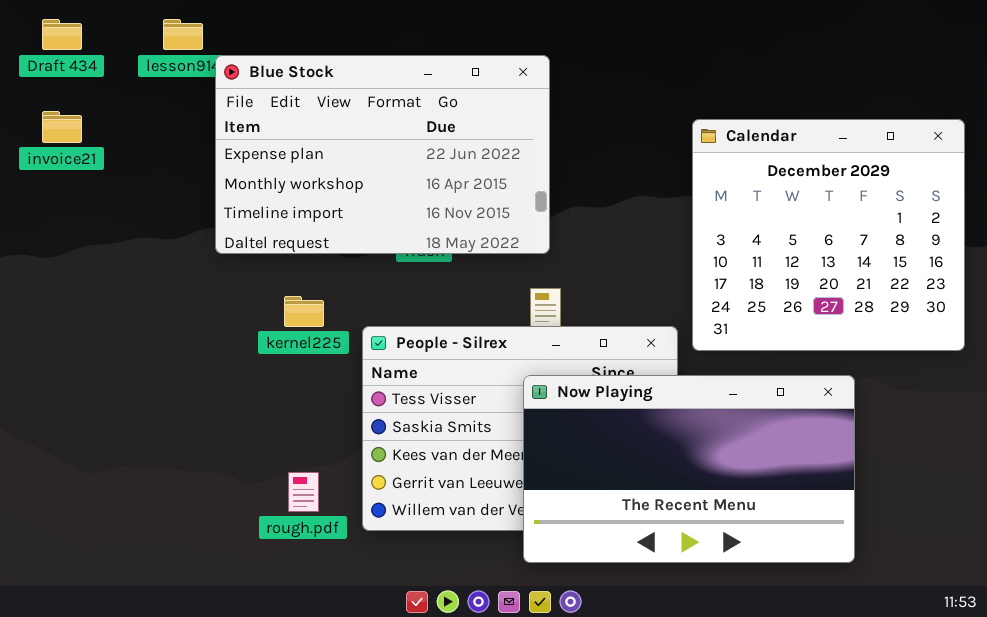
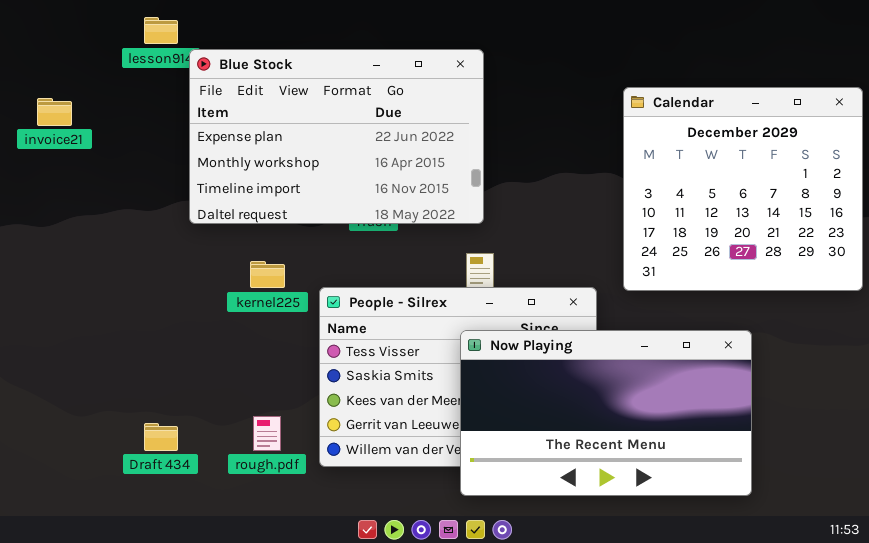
Draft 434: [42,19,82,50] -> [144,423,178,451], moved
Calendar: [692,119,965,351] -> [623,87,863,291], moved

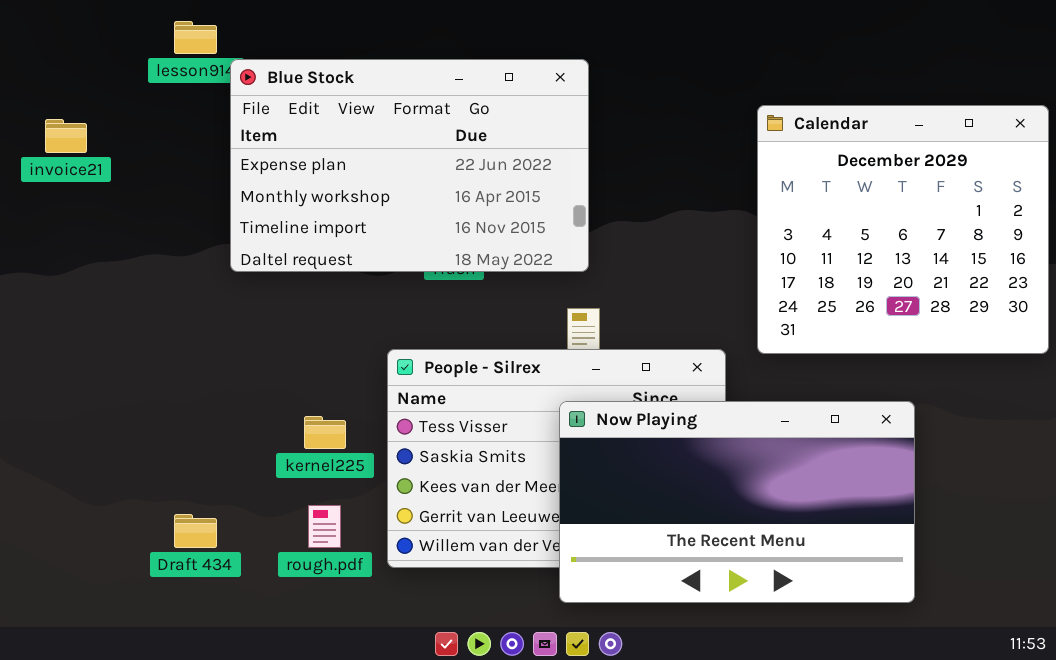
kernel225: [250,261,285,288] -> [304,416,346,449], moved

